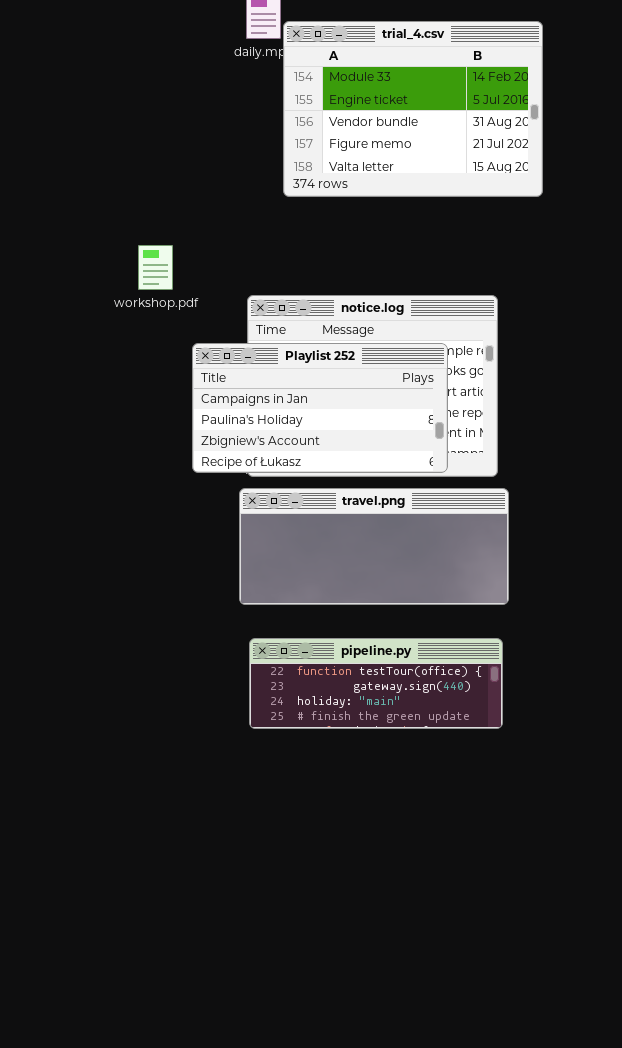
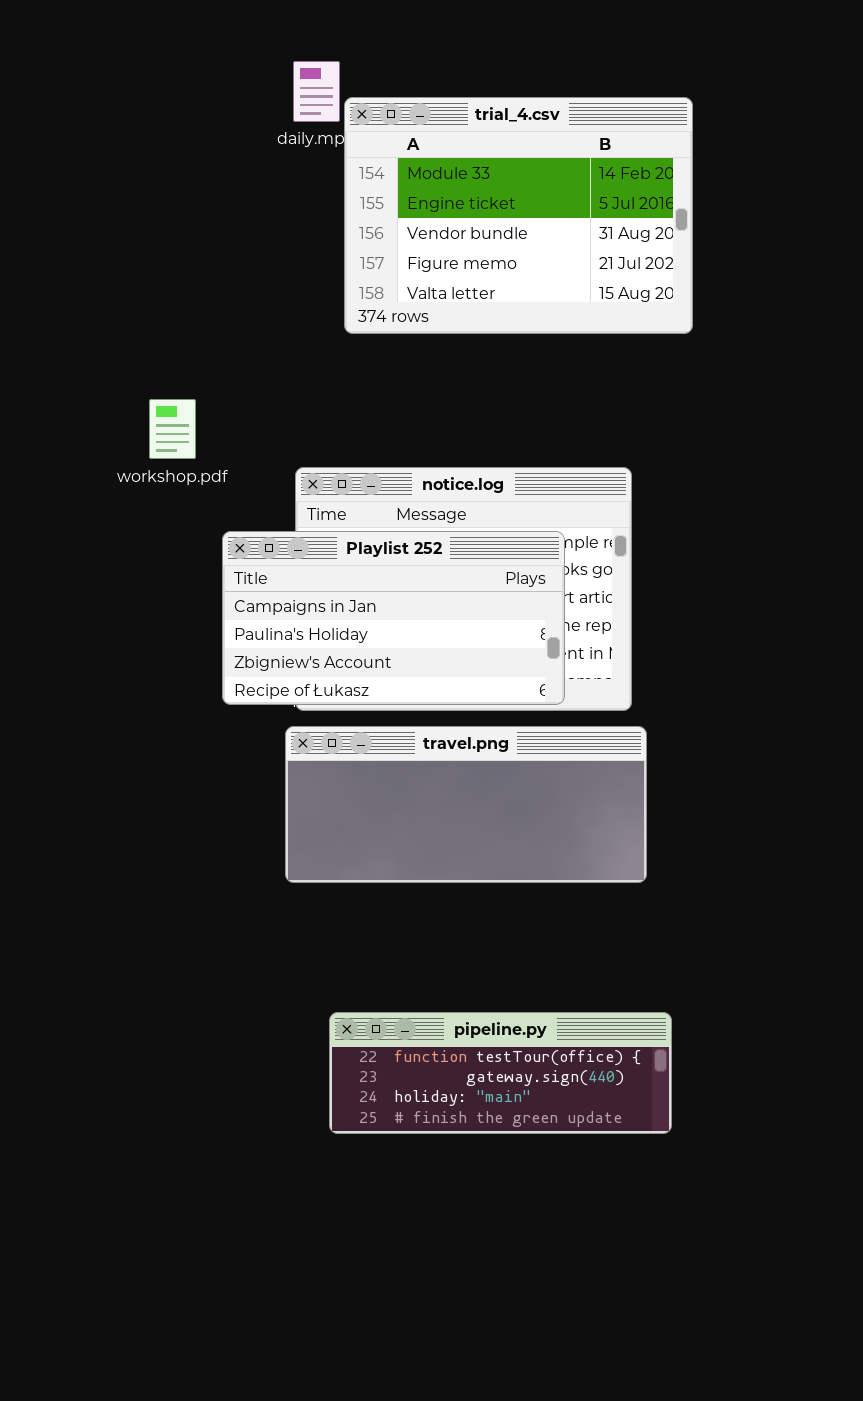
pipeline.py: [249,638,503,729] -> [329,1012,672,1134], moved

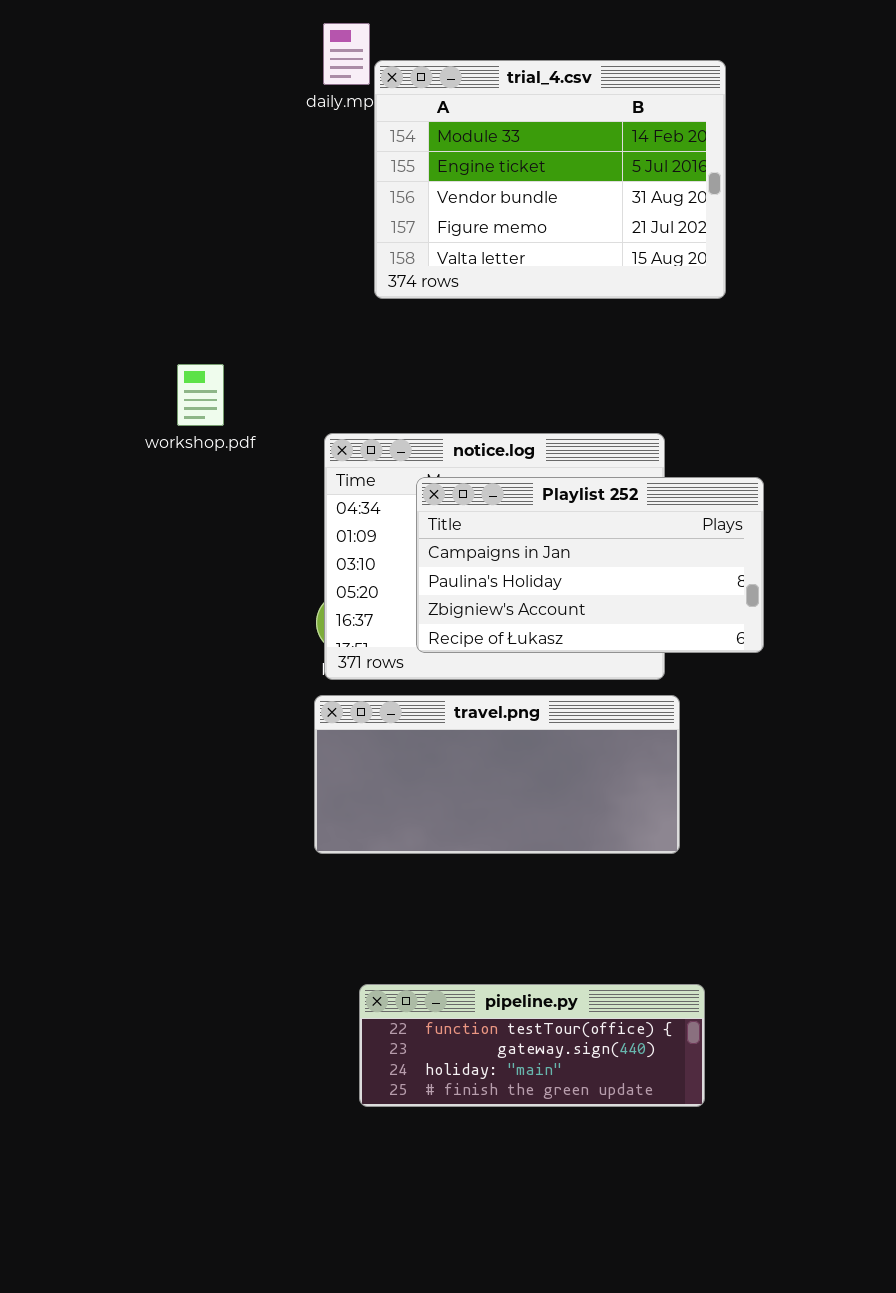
Playlist 252: [222,531,565,705] -> [416,477,764,653], moved

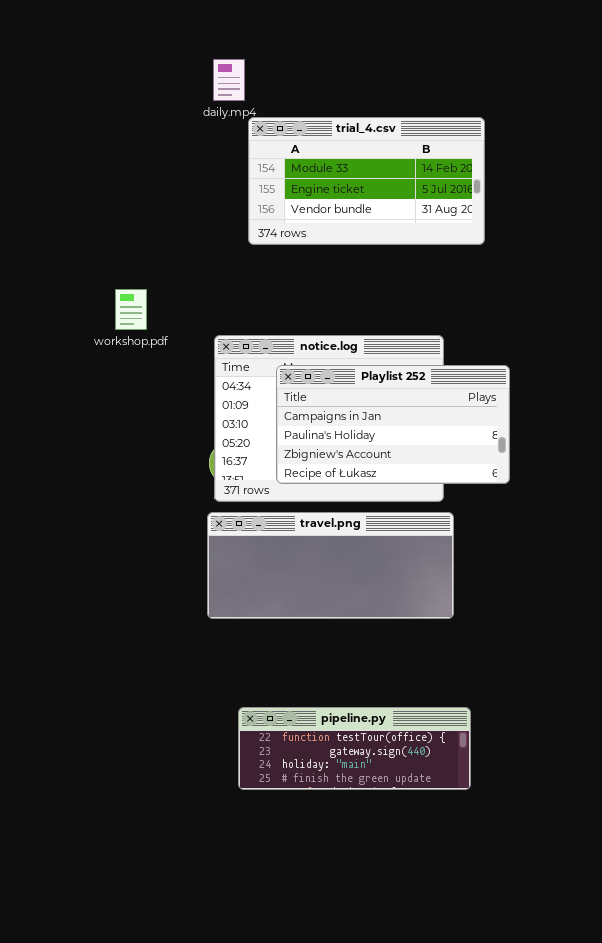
trial_4.csv: [374,60,726,299] -> [248,117,485,245], resized

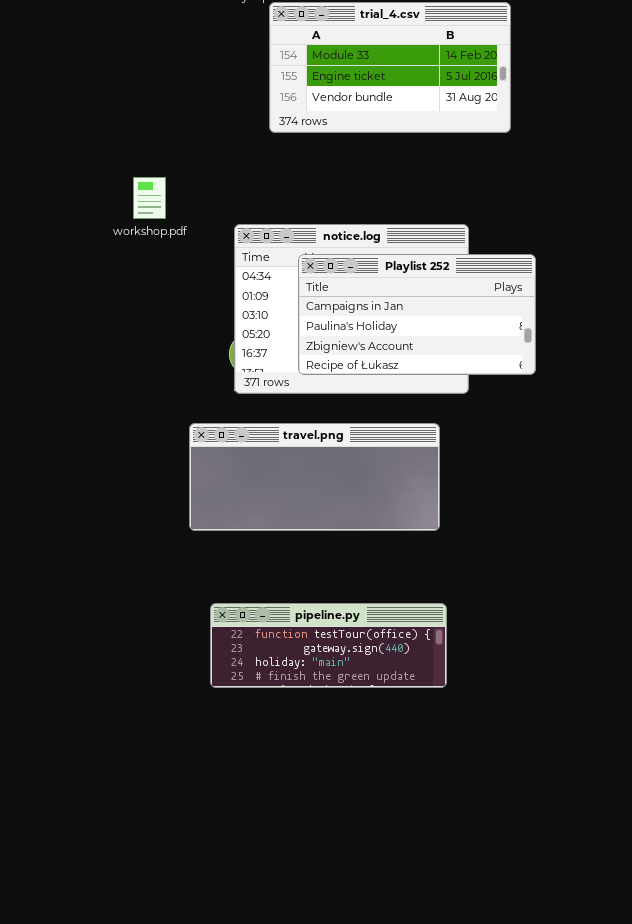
travel.png: [207,512,454,619] -> [189,423,440,531], moved
pipeline.py: [238,707,471,790] -> [210,603,447,688], moved

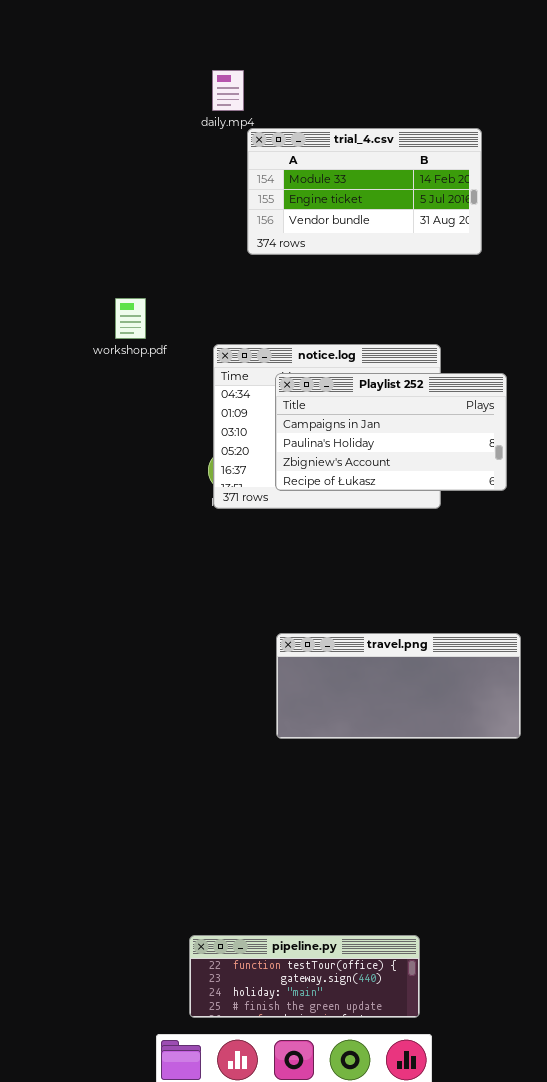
travel.png: [189,423,440,531] -> [276,633,521,739], moved
pipeline.py: [210,603,447,688] -> [189,935,420,1018], moved

